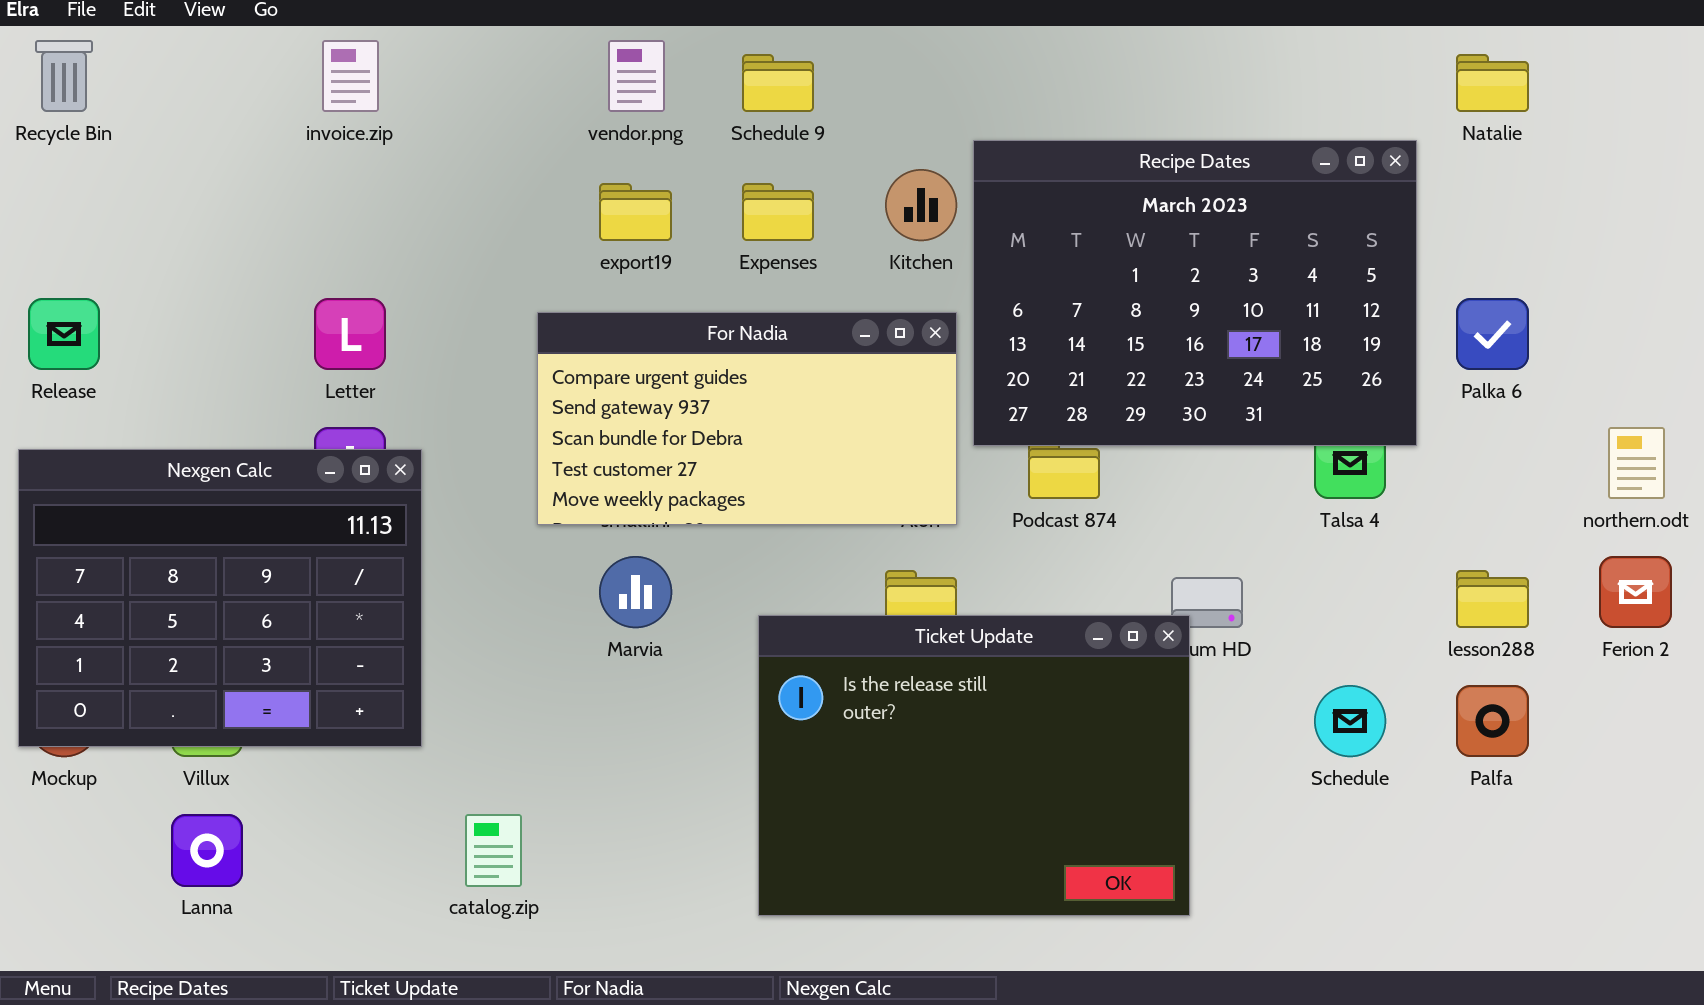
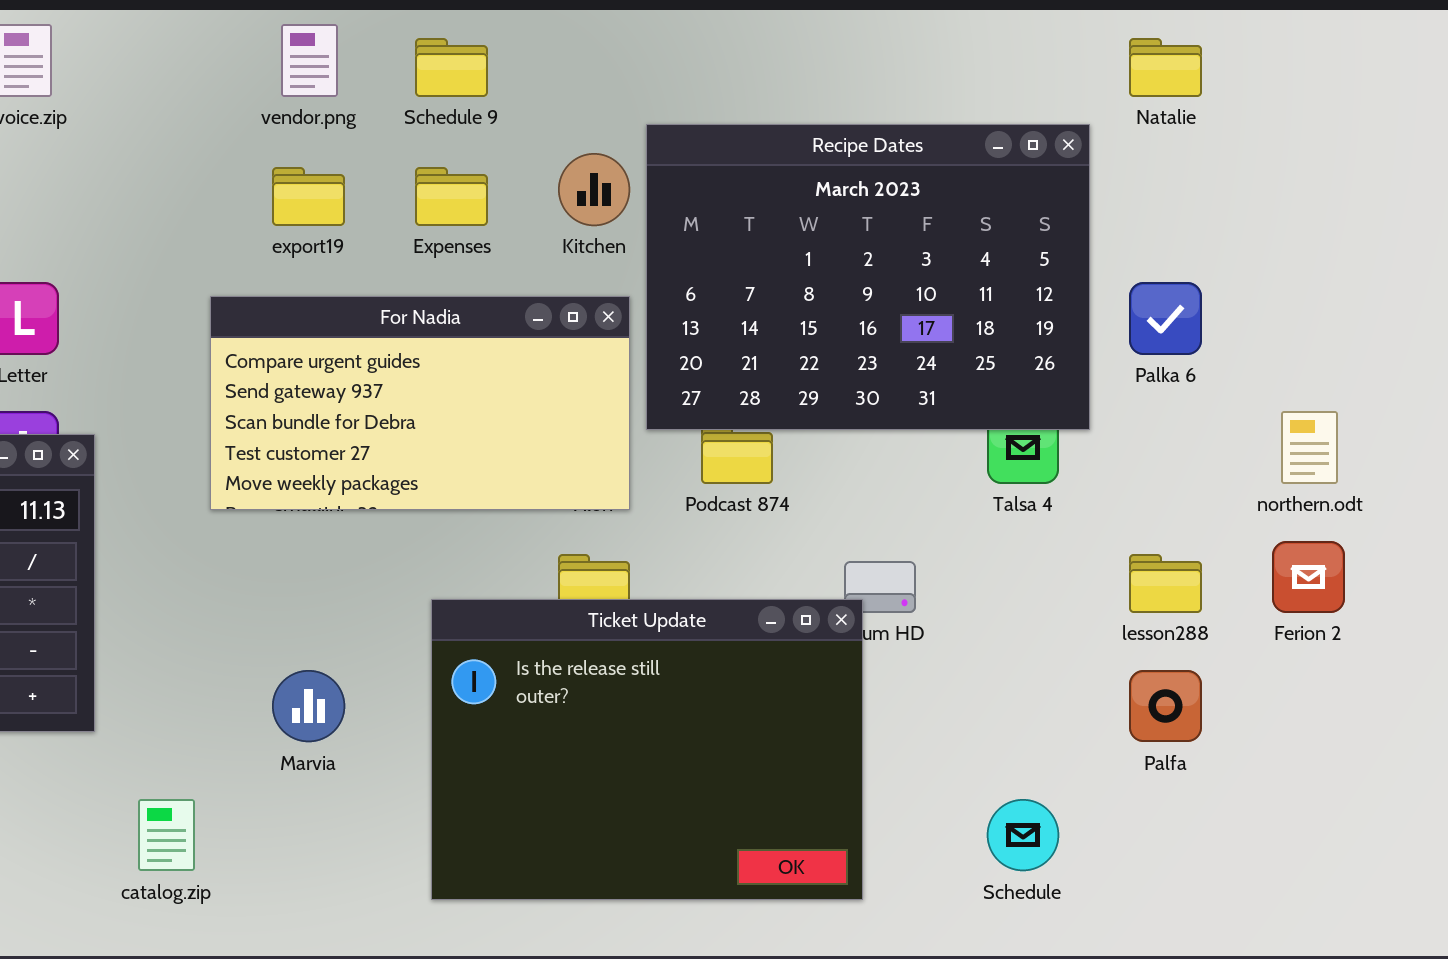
Marvia: [599,556,672,628] -> [272,670,345,742], moved
Schedule: [1314,685,1386,757] -> [987,799,1059,871], moved

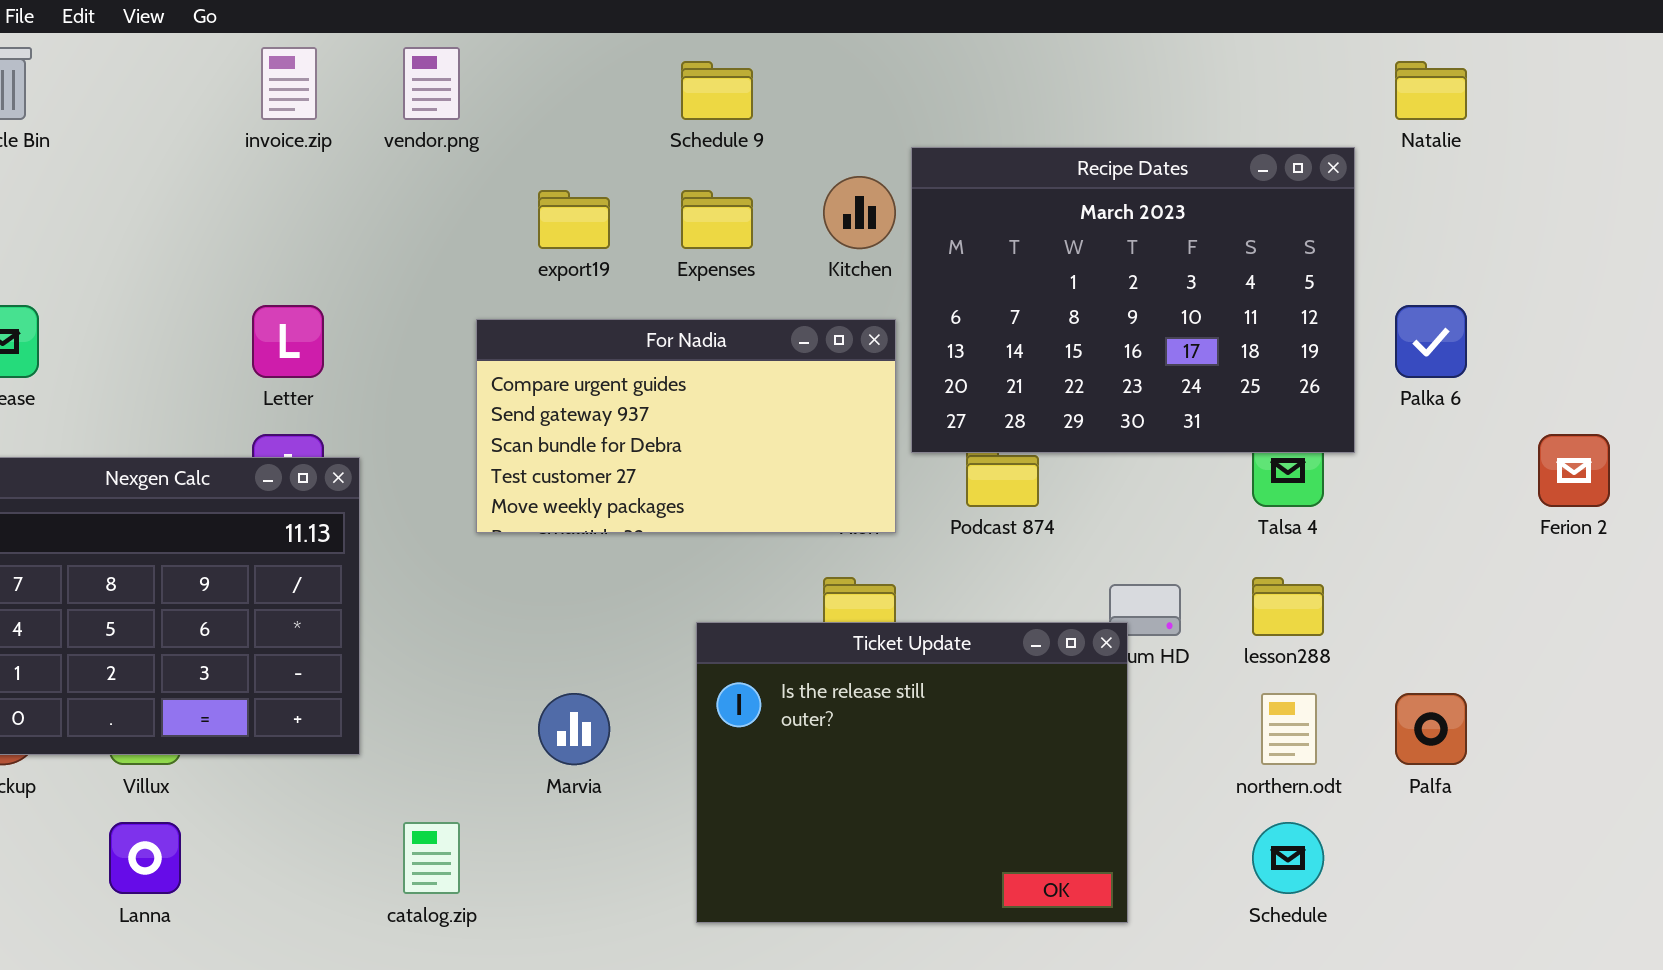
vendor.png: [281,24,338,97] -> [403,47,460,120], moved
northern.odt: [1281,411,1338,484] -> [1261,693,1317,765], moved
Ferion 2: [1272,541,1345,613] -> [1538,434,1610,507], moved
lesson288: [1129,554,1202,613] -> [1252,577,1324,636], moved

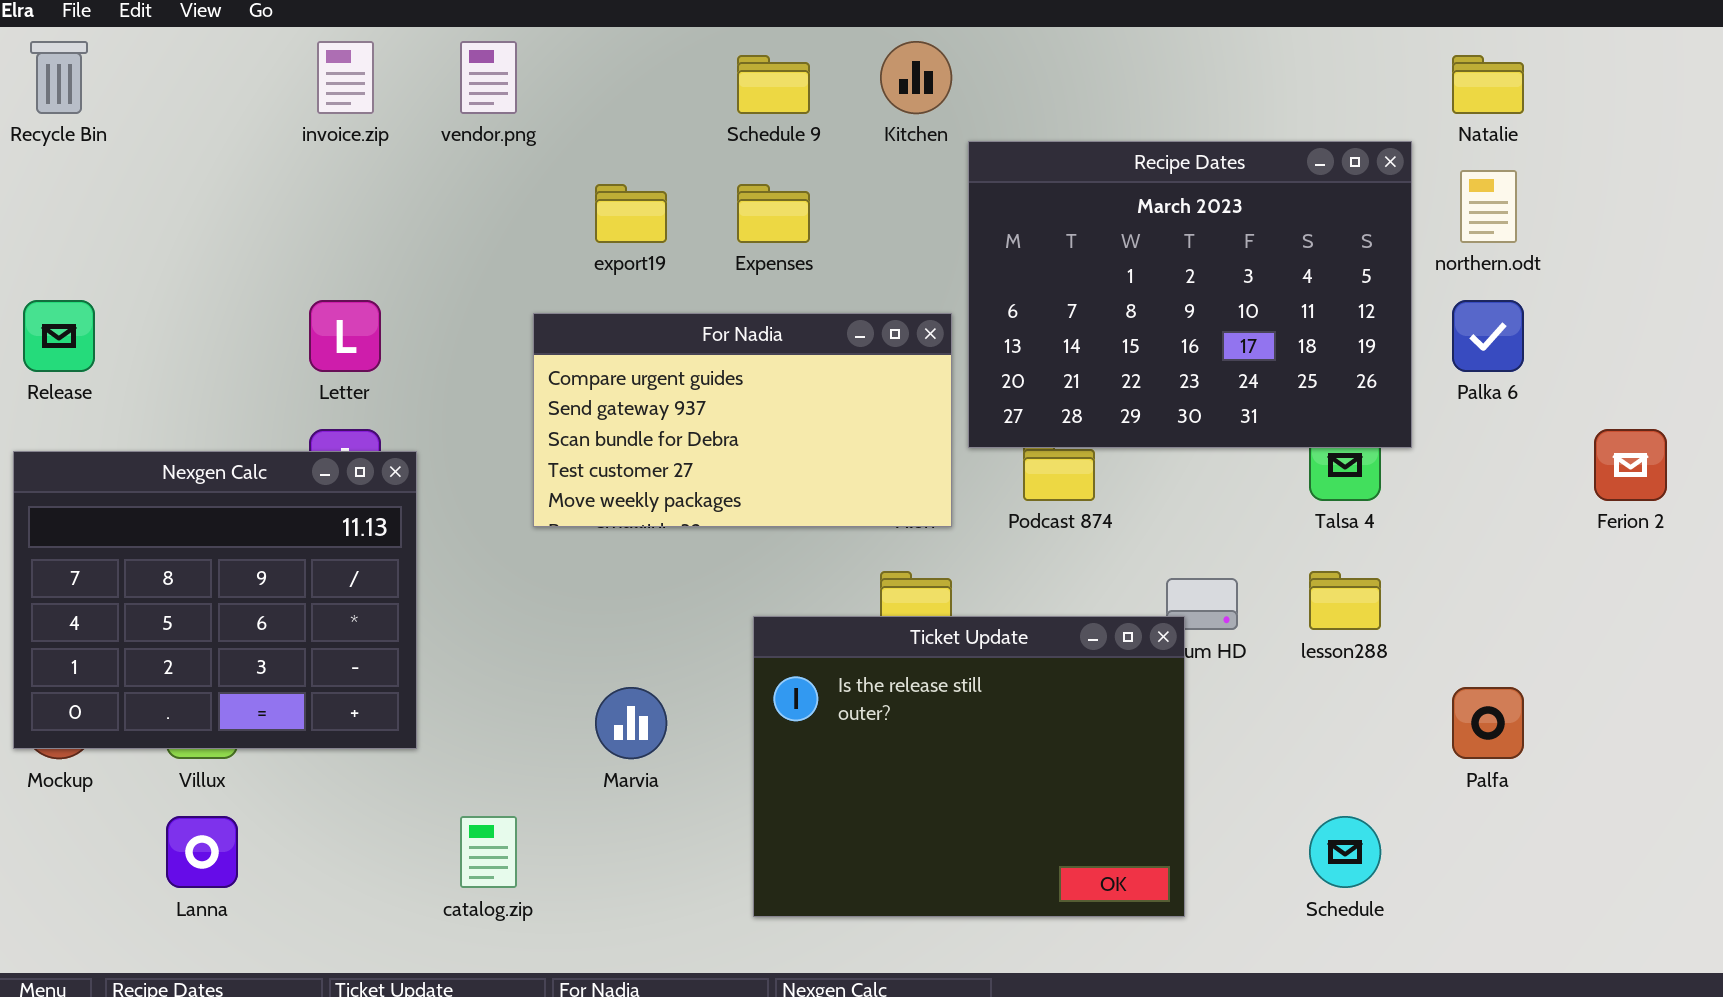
Kitchen: [823,176,896,249] -> [880,41,952,114], moved
northern.odt: [1261,693,1317,765] -> [1460,170,1517,243], moved

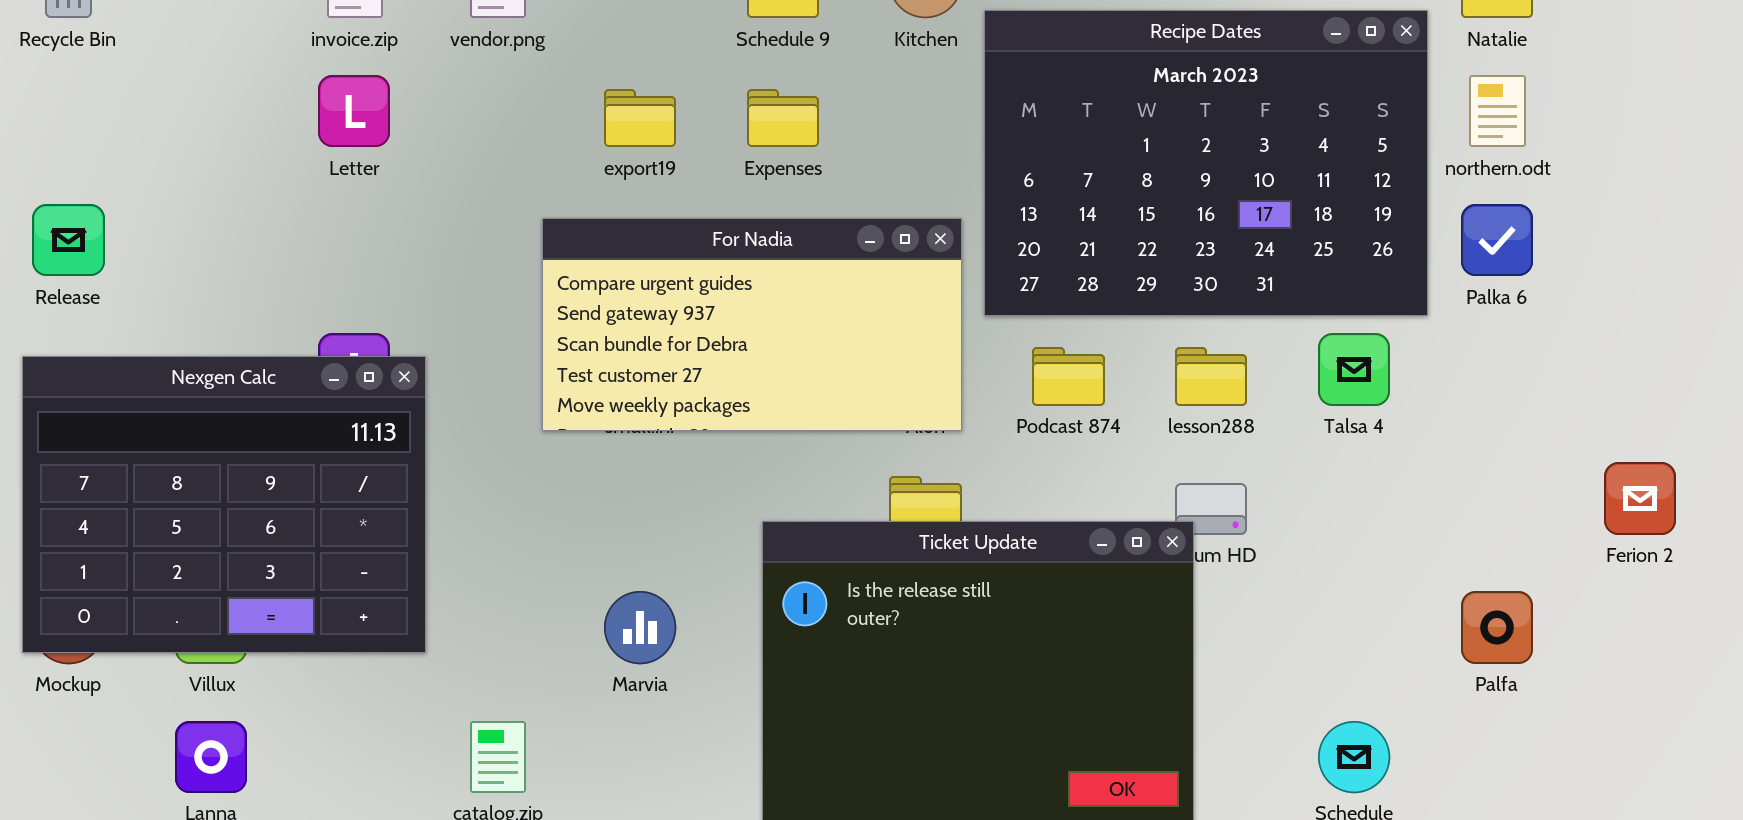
Recipe Dates: [968,141,1412,448] -> [984,10,1428,316], moved
Letter: [309,300,381,372] -> [318,75,390,147], moved
Ferion 2: [1594,429,1667,501] -> [1604,462,1676,535], moved
lesson288: [1309,571,1381,630] -> [1175,347,1247,406], moved

